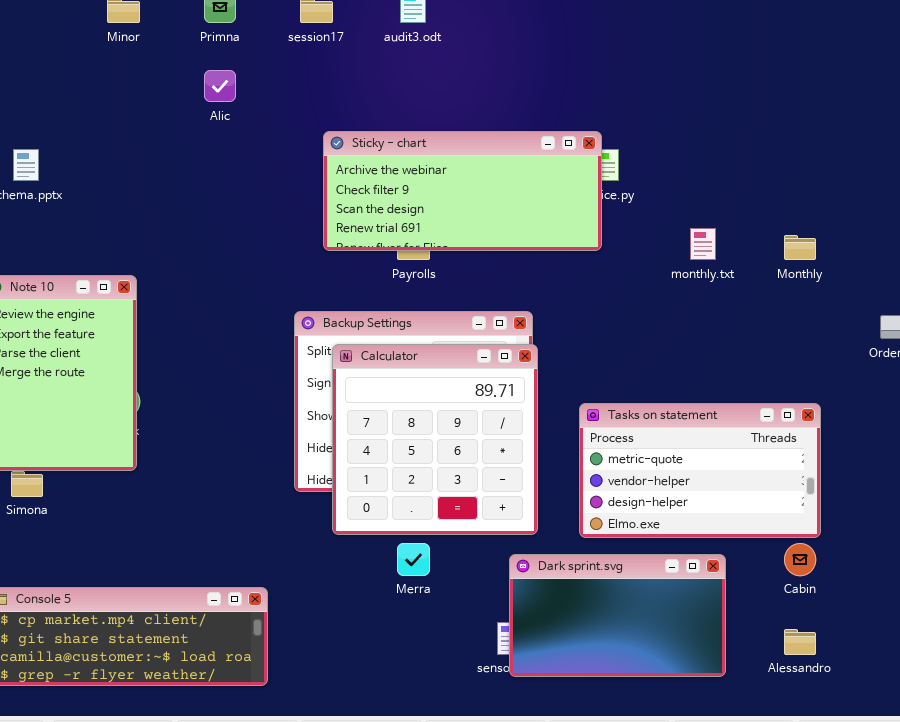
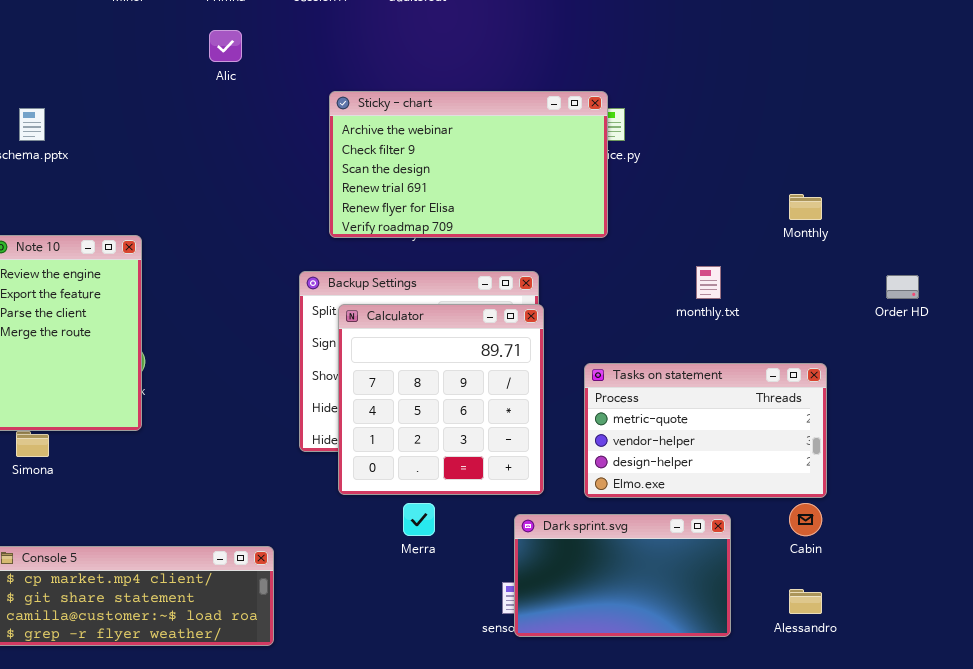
Sticky - chart: [323,131,602,251] -> [329,91,608,238], resized
monthly.txt: [690,228,716,260] -> [696,266,721,299], moved

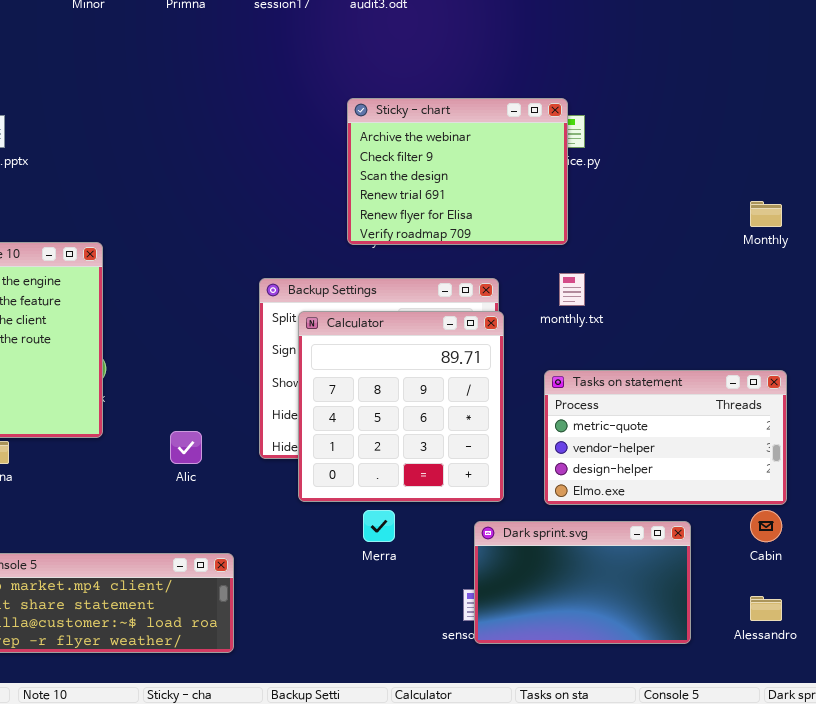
Alic: [209,30,242,62] -> [170,431,202,464], moved
Sticky - chart: [329,91,608,238] -> [347,98,568,245], resized
monthly.txt: [696,266,721,299] -> [559,273,585,306], moved

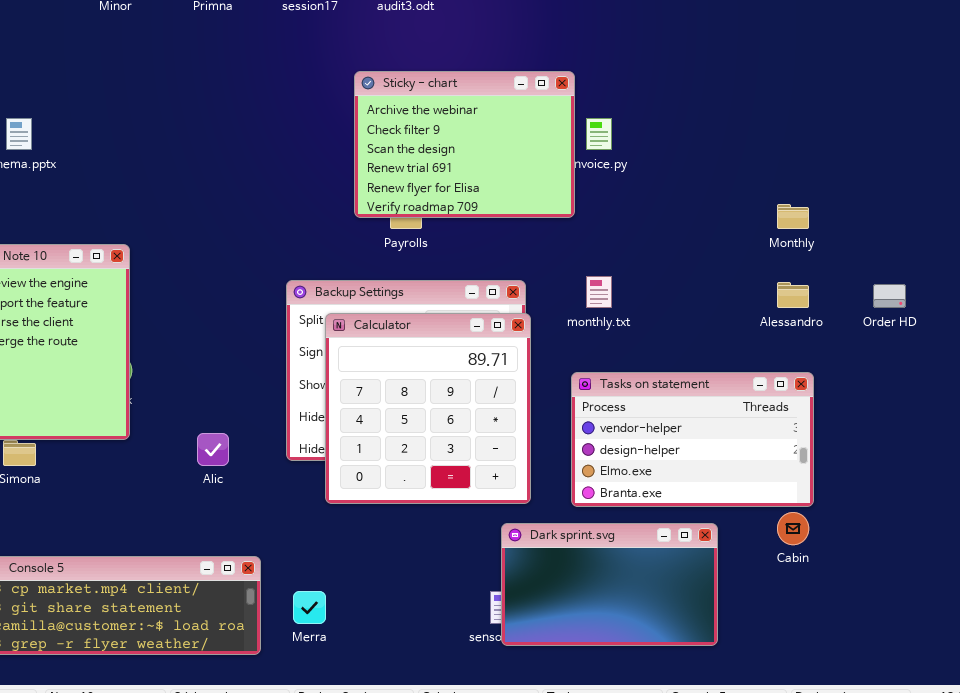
Sticky - chart: [347,98,568,245] -> [354,71,575,218], moved
Tasks on statement: [544,370,787,505] -> [571,372,814,507], scrolled down 1 row
Merra: [363,510,395,542] -> [293,591,326,624], moved
Alessandro: [750,596,782,621] -> [777,282,809,308], moved

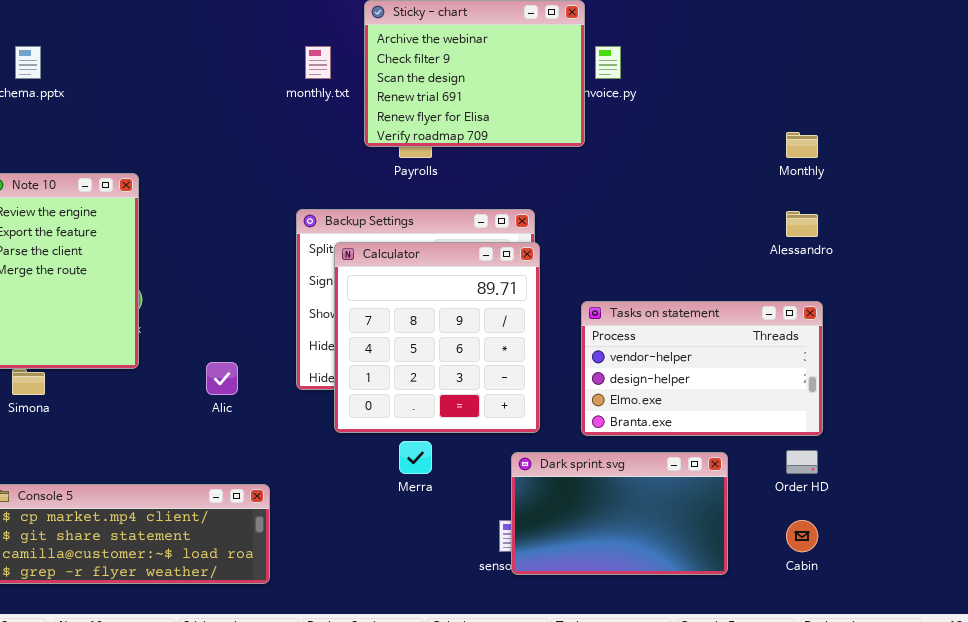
monthly.txt: [586,276,612,308] -> [305,46,331,79], moved
Order HD: [873,284,906,308] -> [786,450,818,474], moved
Cabin: [777,512,809,545] -> [786,520,818,552], moved
Merra: [293,591,326,624] -> [399,441,432,474], moved

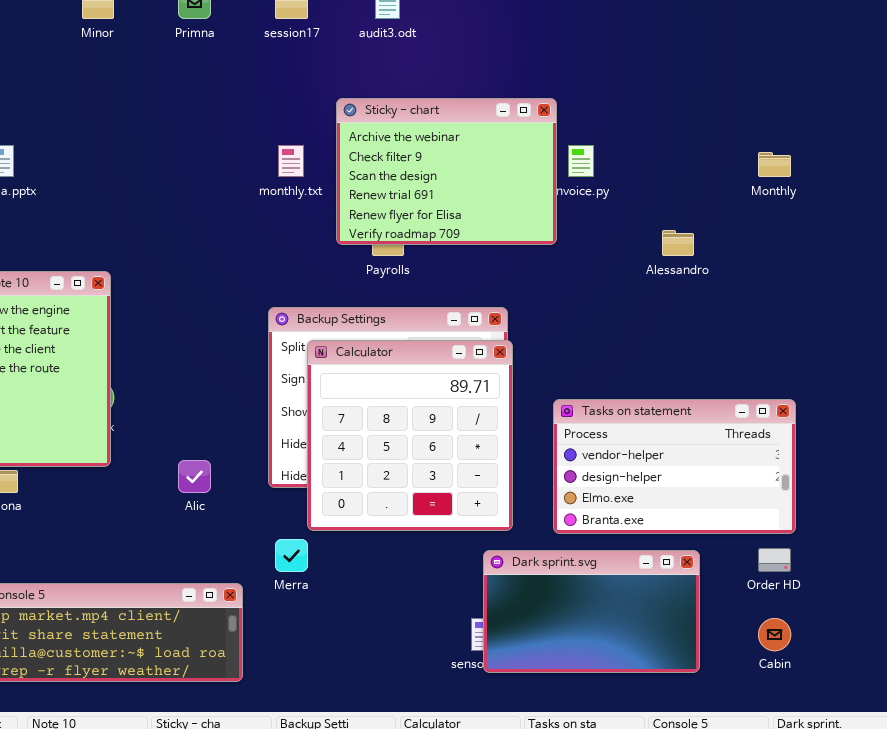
Monthly: [786,132,818,158] -> [758,152,791,177], moved
Alessandro: [786,211,818,237] -> [662,230,694,256], moved
Merra: [399,441,432,474] -> [275,539,308,572], moved

